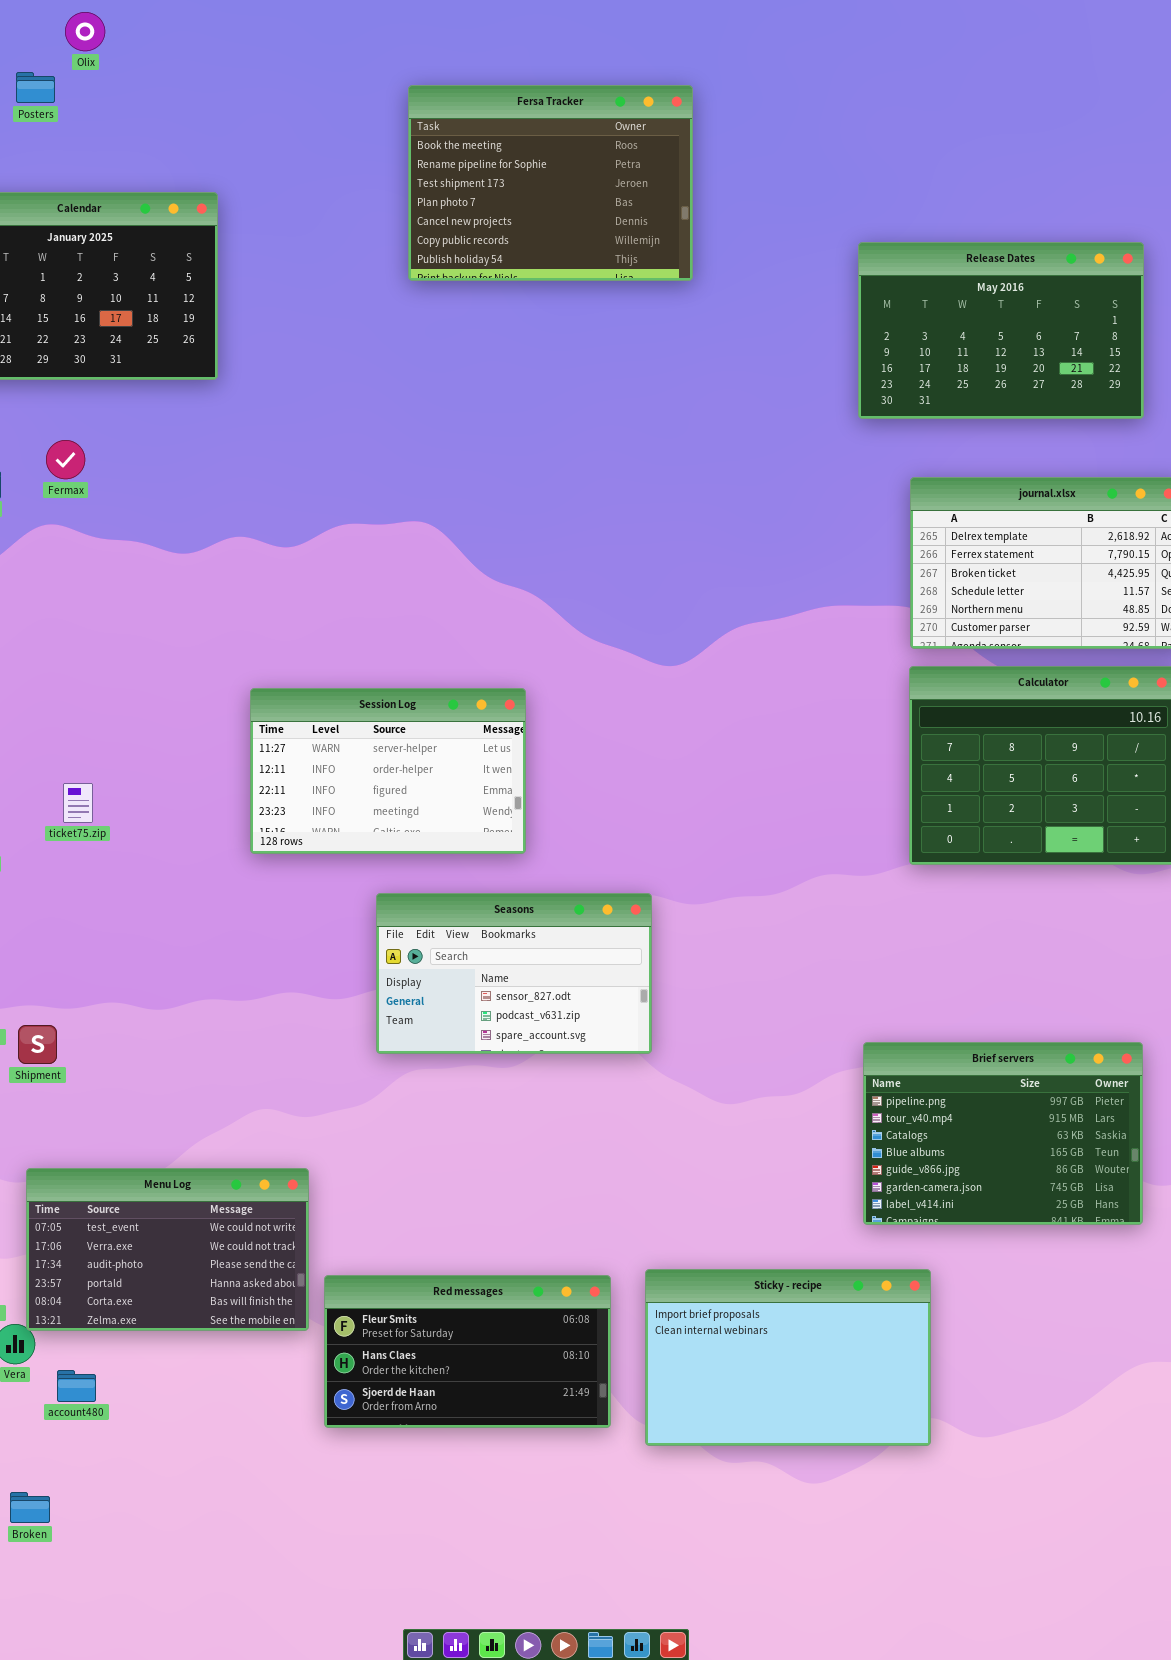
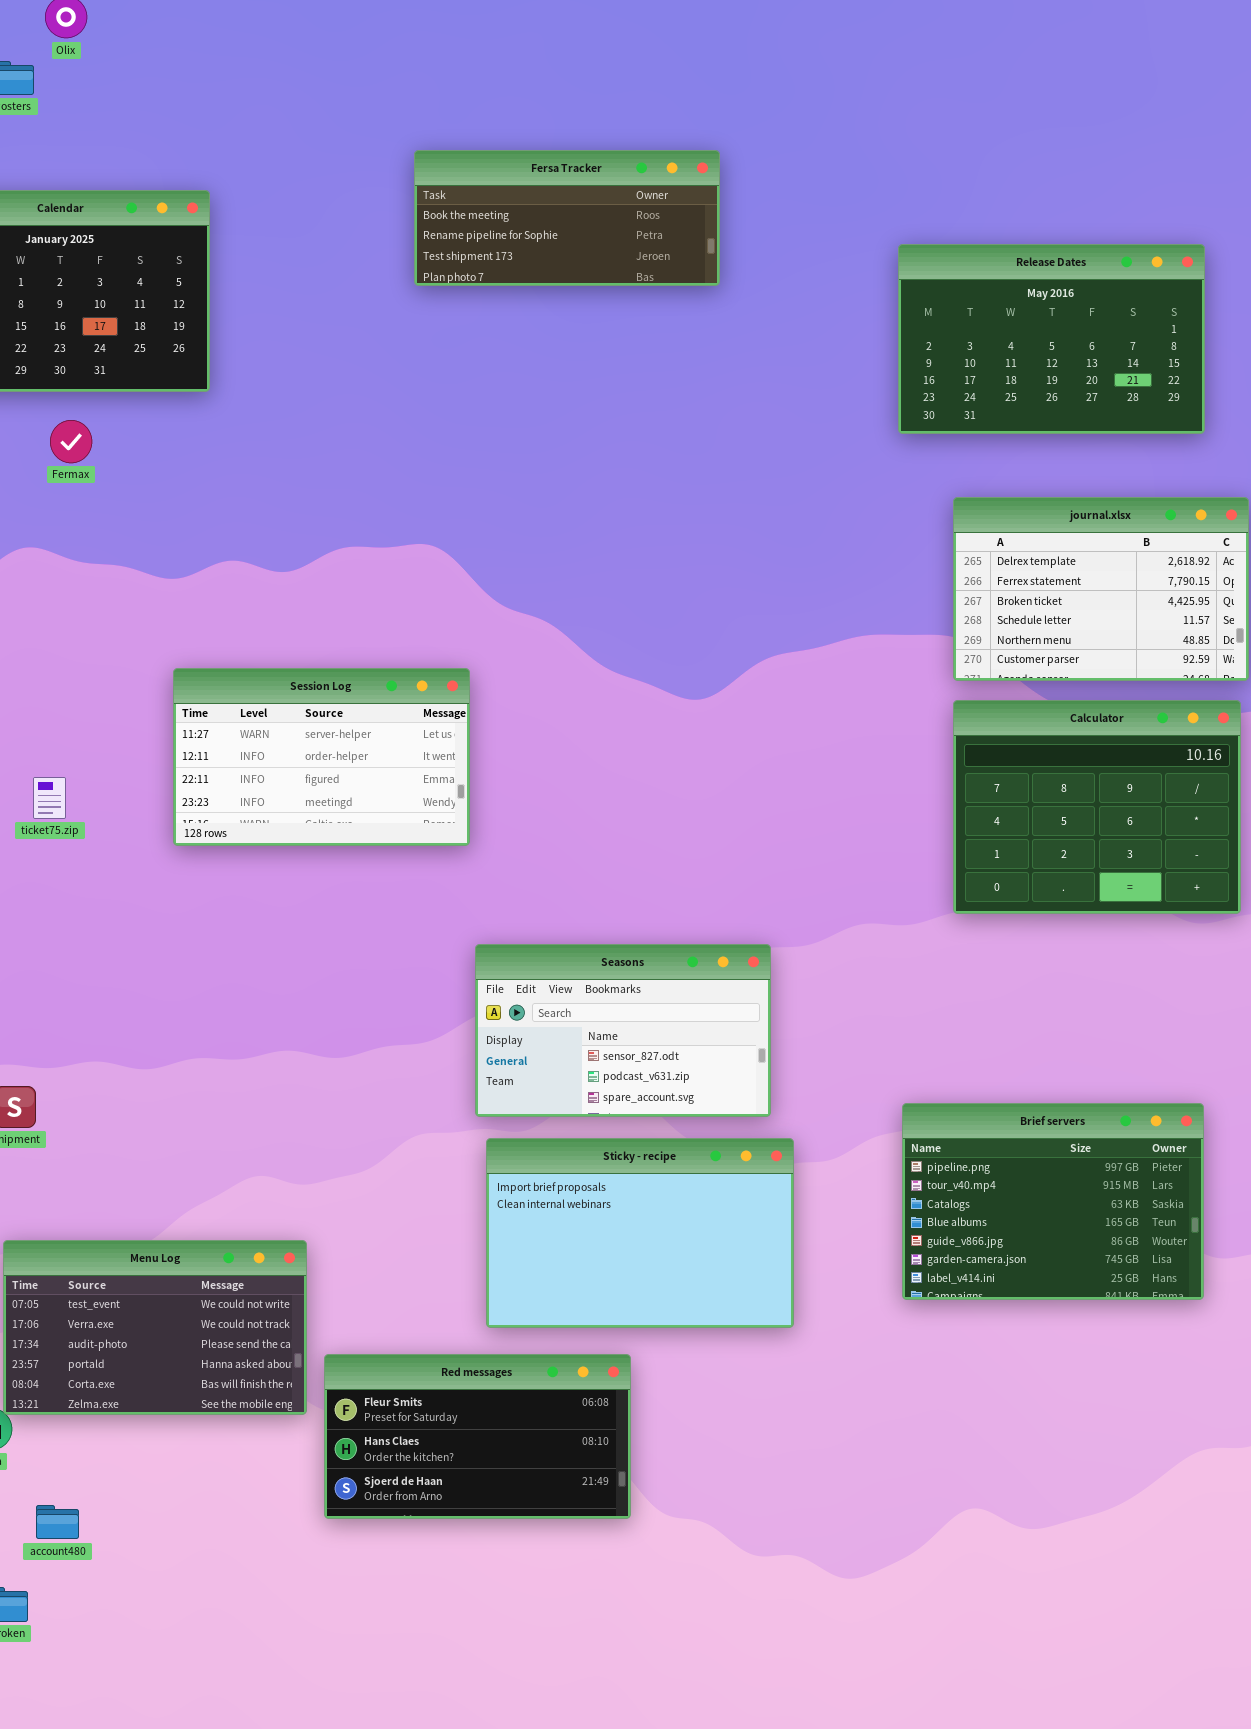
Fersa Tracker: [408,85,693,281] -> [414,150,720,286], resized
Fermax: [46,440,85,479] -> [50,420,92,463], moved
Session Log: [250,688,526,854] -> [173,668,470,846], moved
ticket75.zip: [63,783,93,823] -> [33,777,66,819], moved
Seasons: [376,893,652,1054] -> [475,944,771,1117], moved
Sticky - recipe: [645,1269,931,1446] -> [486,1138,794,1328], moved
account480: [57,1370,96,1402] -> [36,1505,79,1539], moved

